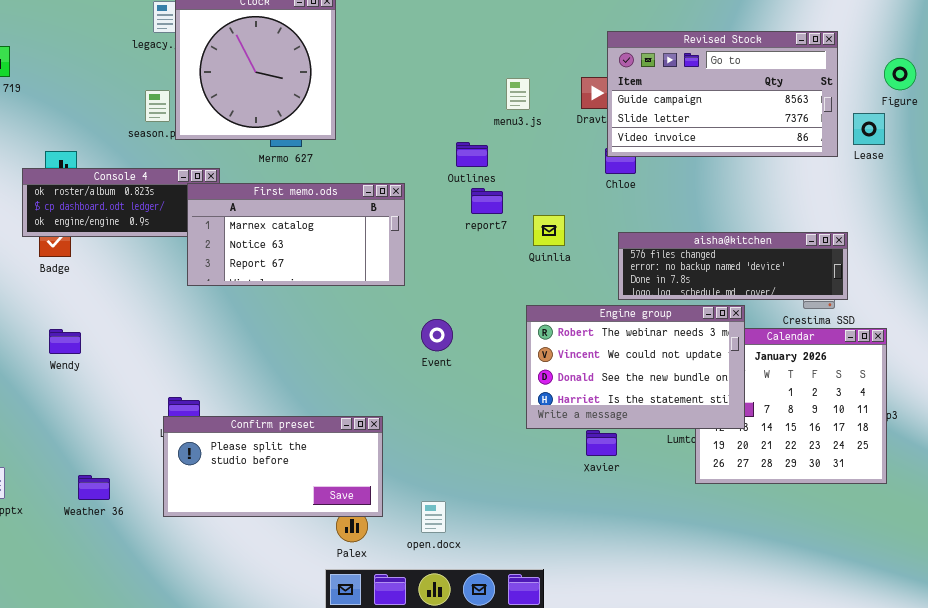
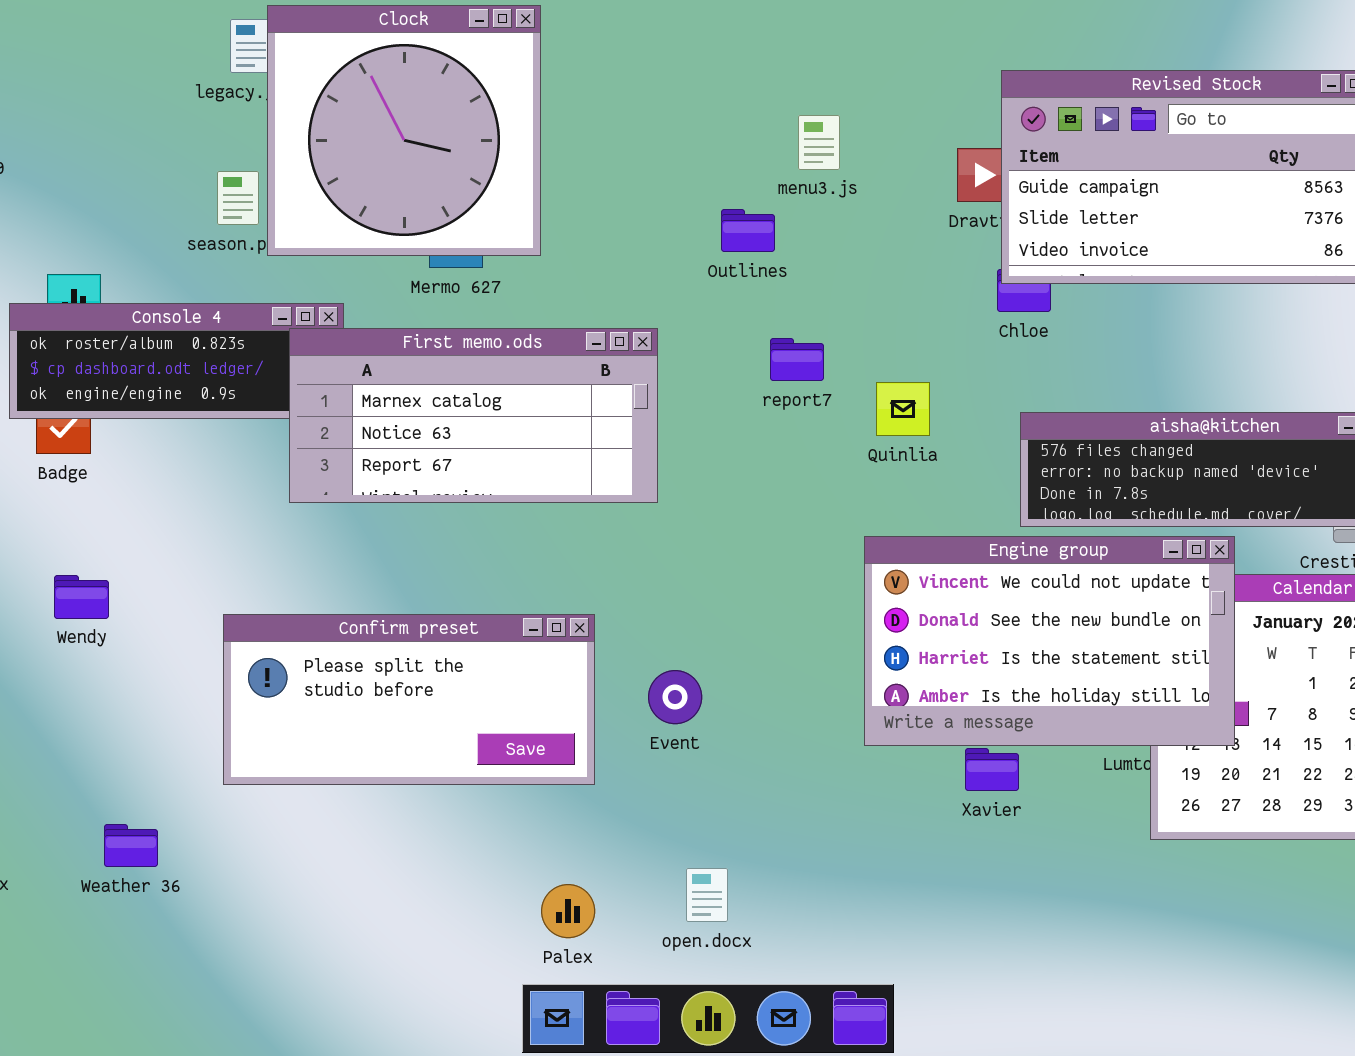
menu3.js: [506,78,530,110] -> [798,115,840,170], moved
Outlines: [456,142,488,167] -> [721,209,775,252], moved
Engine group: [526,305,745,429] -> [864,536,1235,746], scrolled down 1 row
Event: [421,319,453,351] -> [648,670,702,724], moved
Confirm preset: [163,416,383,517] -> [223,614,595,785], moved

